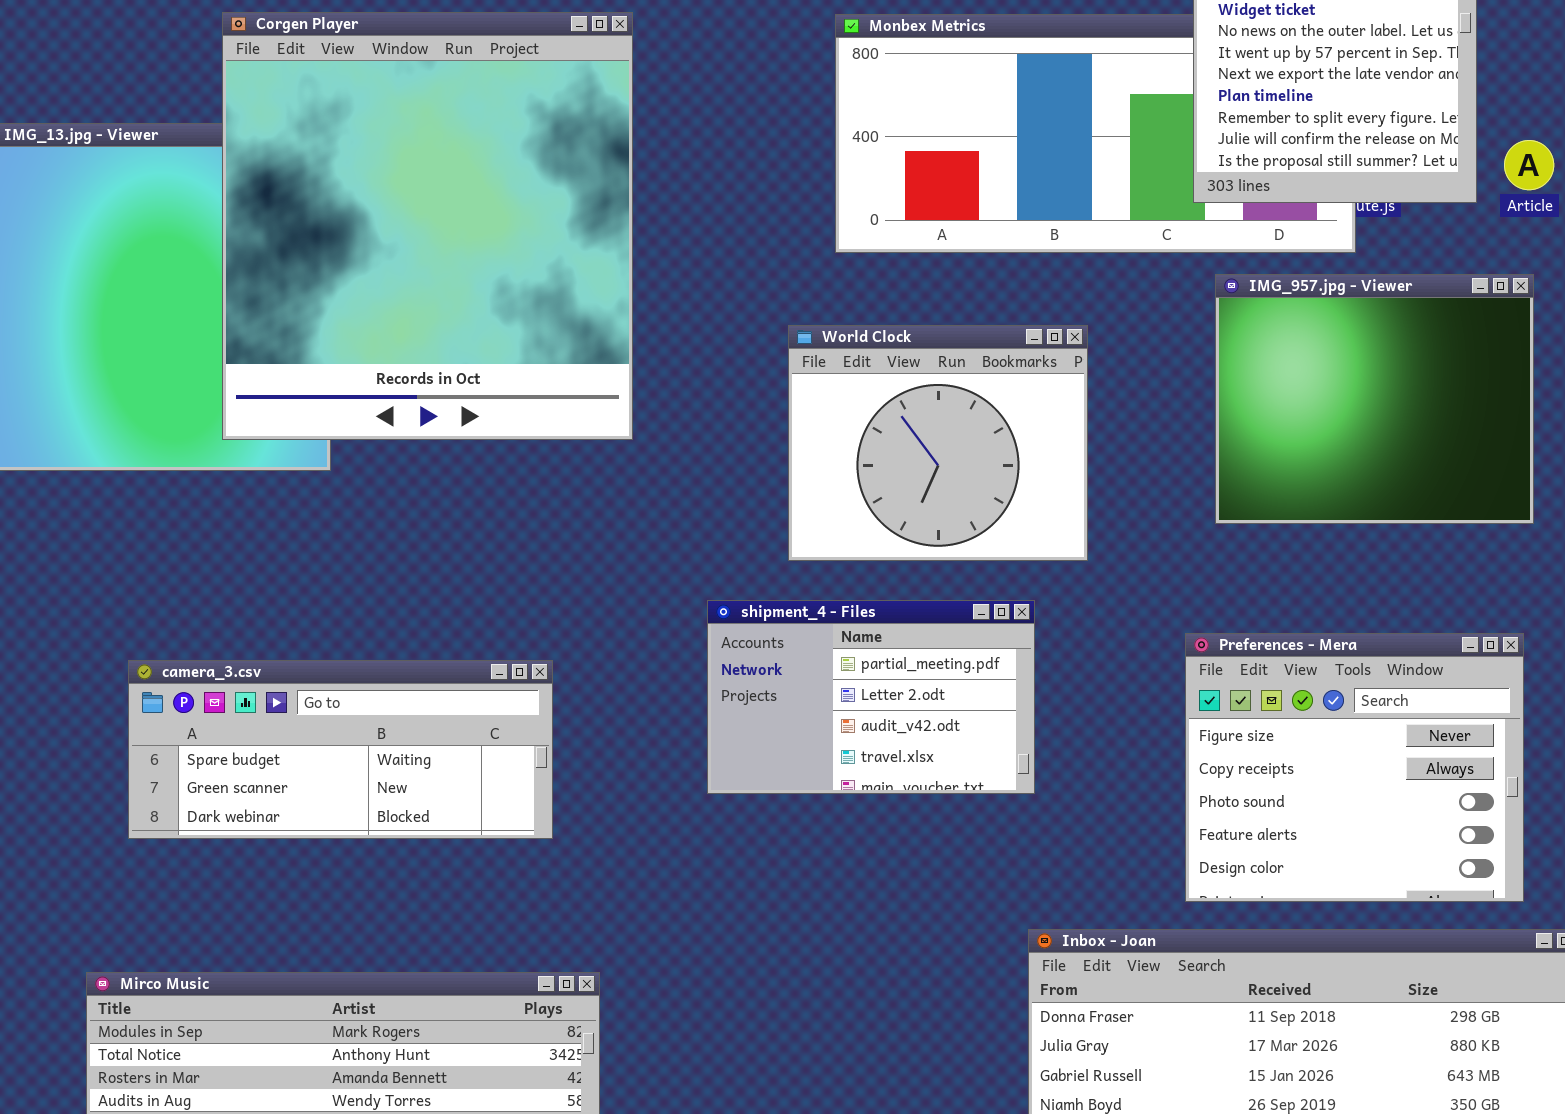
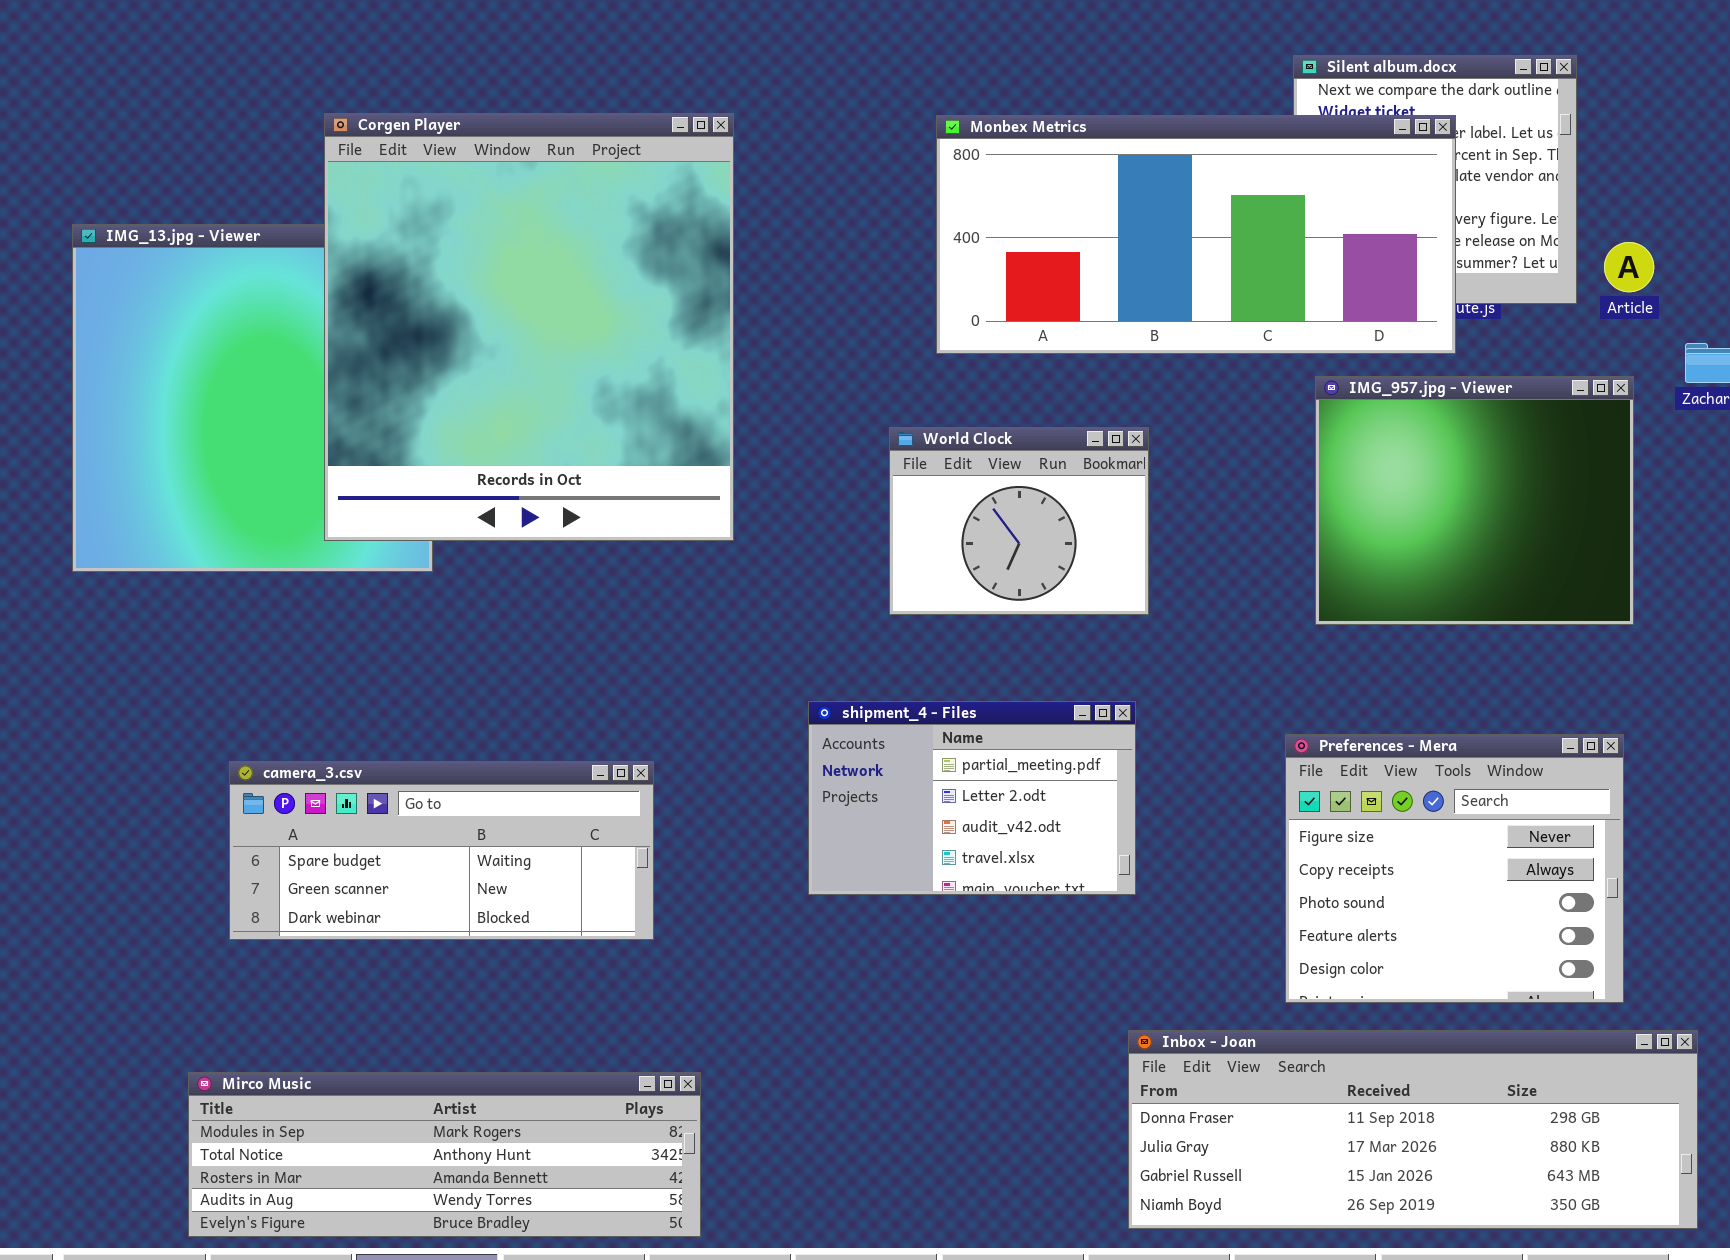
Monbex Metrics: [835,14,1356,253] -> [936,115,1456,354], raised
World Clock: [788,325,1088,561] -> [889,427,1149,615], resized

